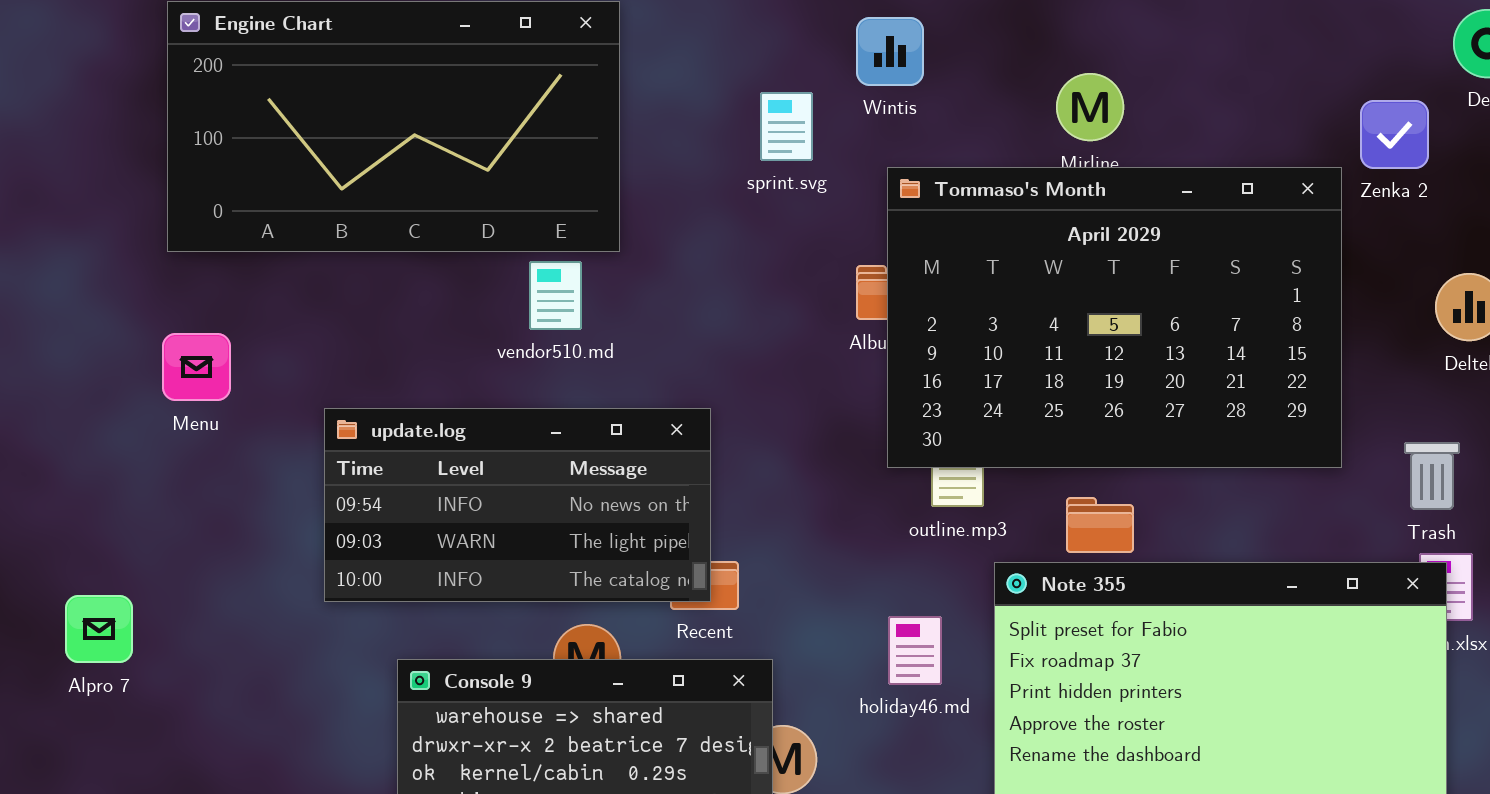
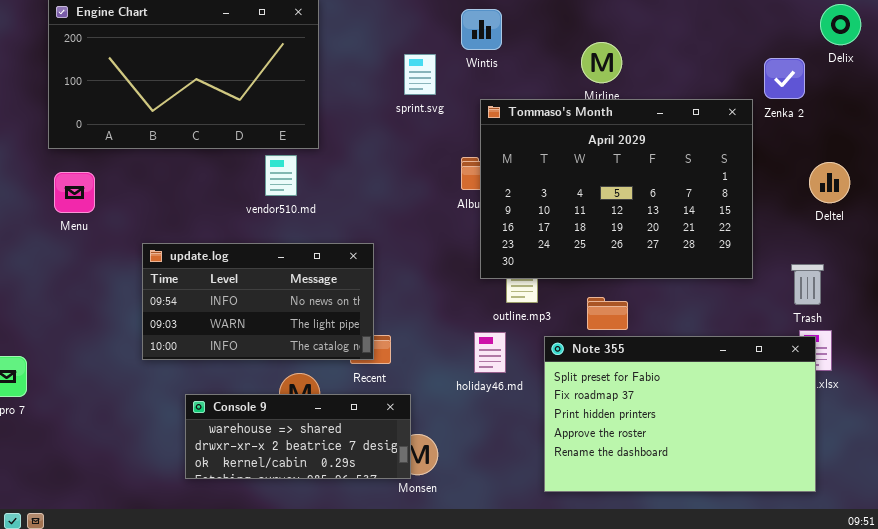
Menu: [162,333,231,401] -> [54,172,95,213], moved
holiday46.md: [888,616,942,685] -> [474,332,506,373], moved

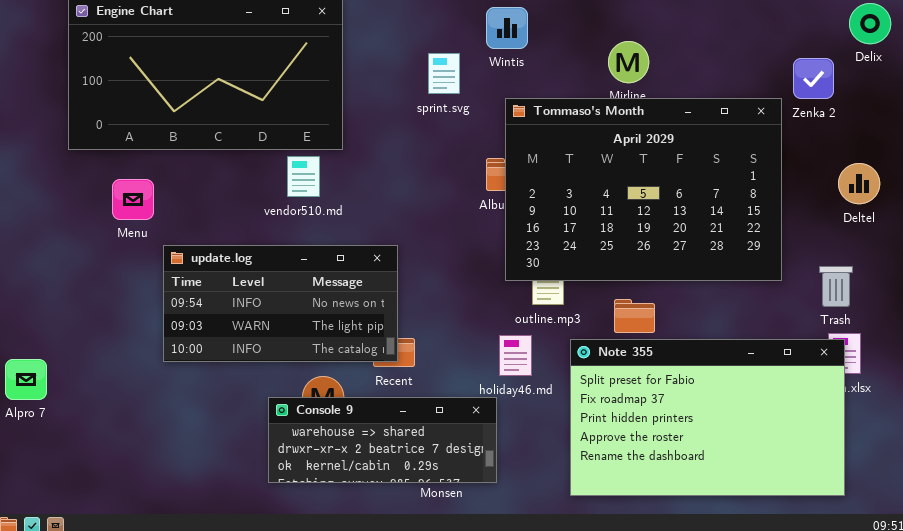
Menu: [54,172,95,213] -> [112,179,154,220], moved
Console 9: [185,394,411,479] -> [268,397,497,483], moved

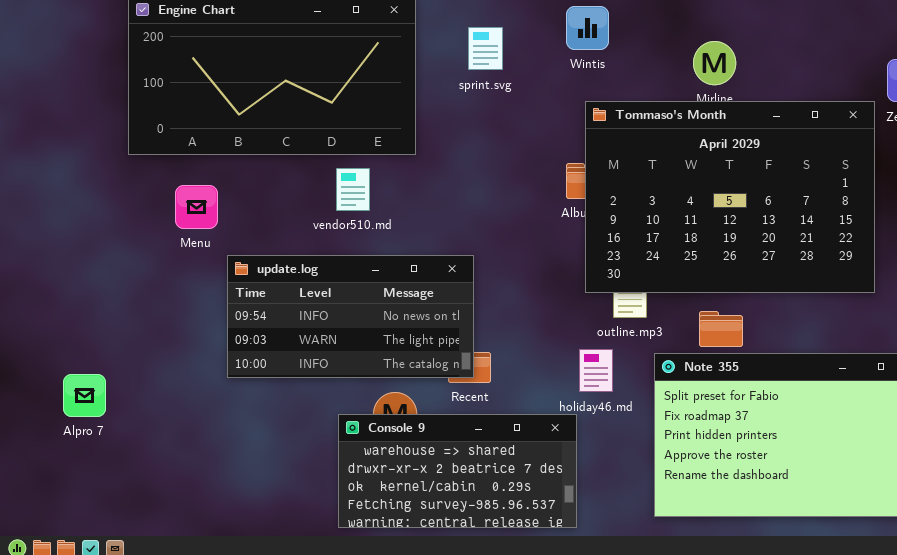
sprint.svg: [428,53,460,94] -> [468,27,503,70], moved
vendor510.md: [287,156,320,197] -> [336,168,370,211], moved
Console 9: [268,397,497,483] -> [338,414,577,528], resized

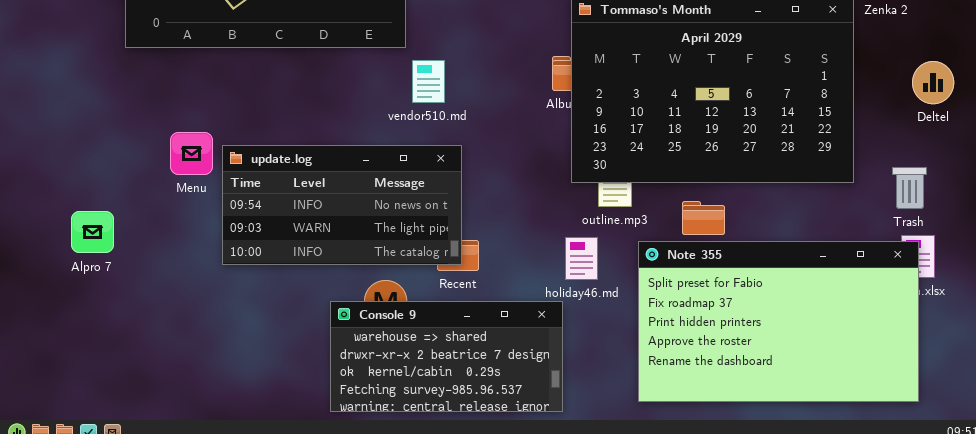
vendor510.md: [336,168,370,211] -> [412,60,445,103], moved
Menu: [175,185,218,229] -> [170,132,213,175], moved
Alpro 7: [63,374,106,417] -> [71,211,114,253], moved

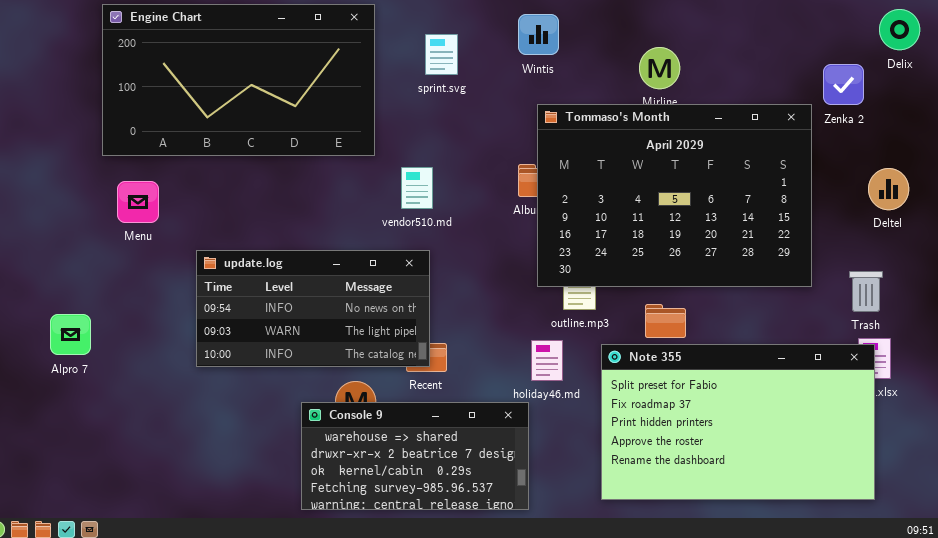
vendor510.md: [412,60,445,103] -> [401,167,433,209], moved
Menu: [170,132,213,175] -> [117,181,159,223], moved

